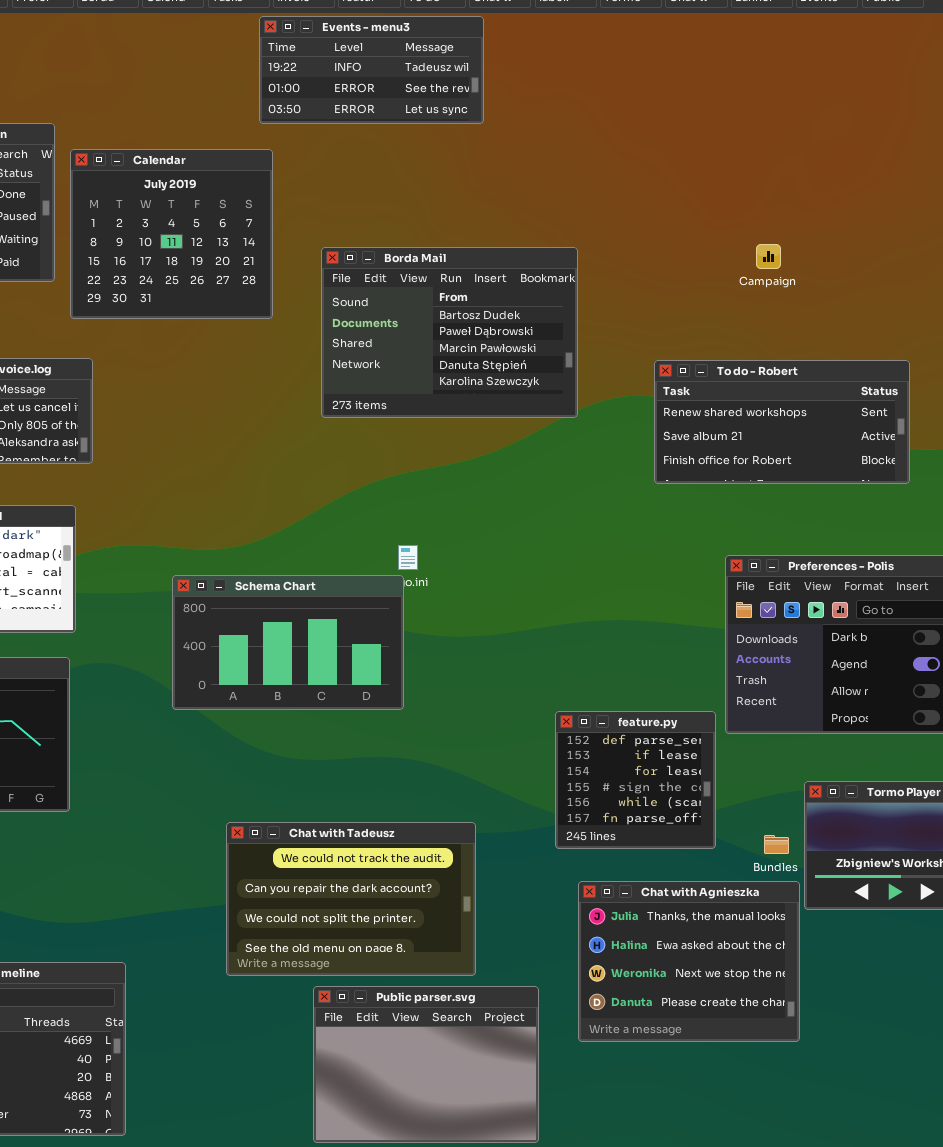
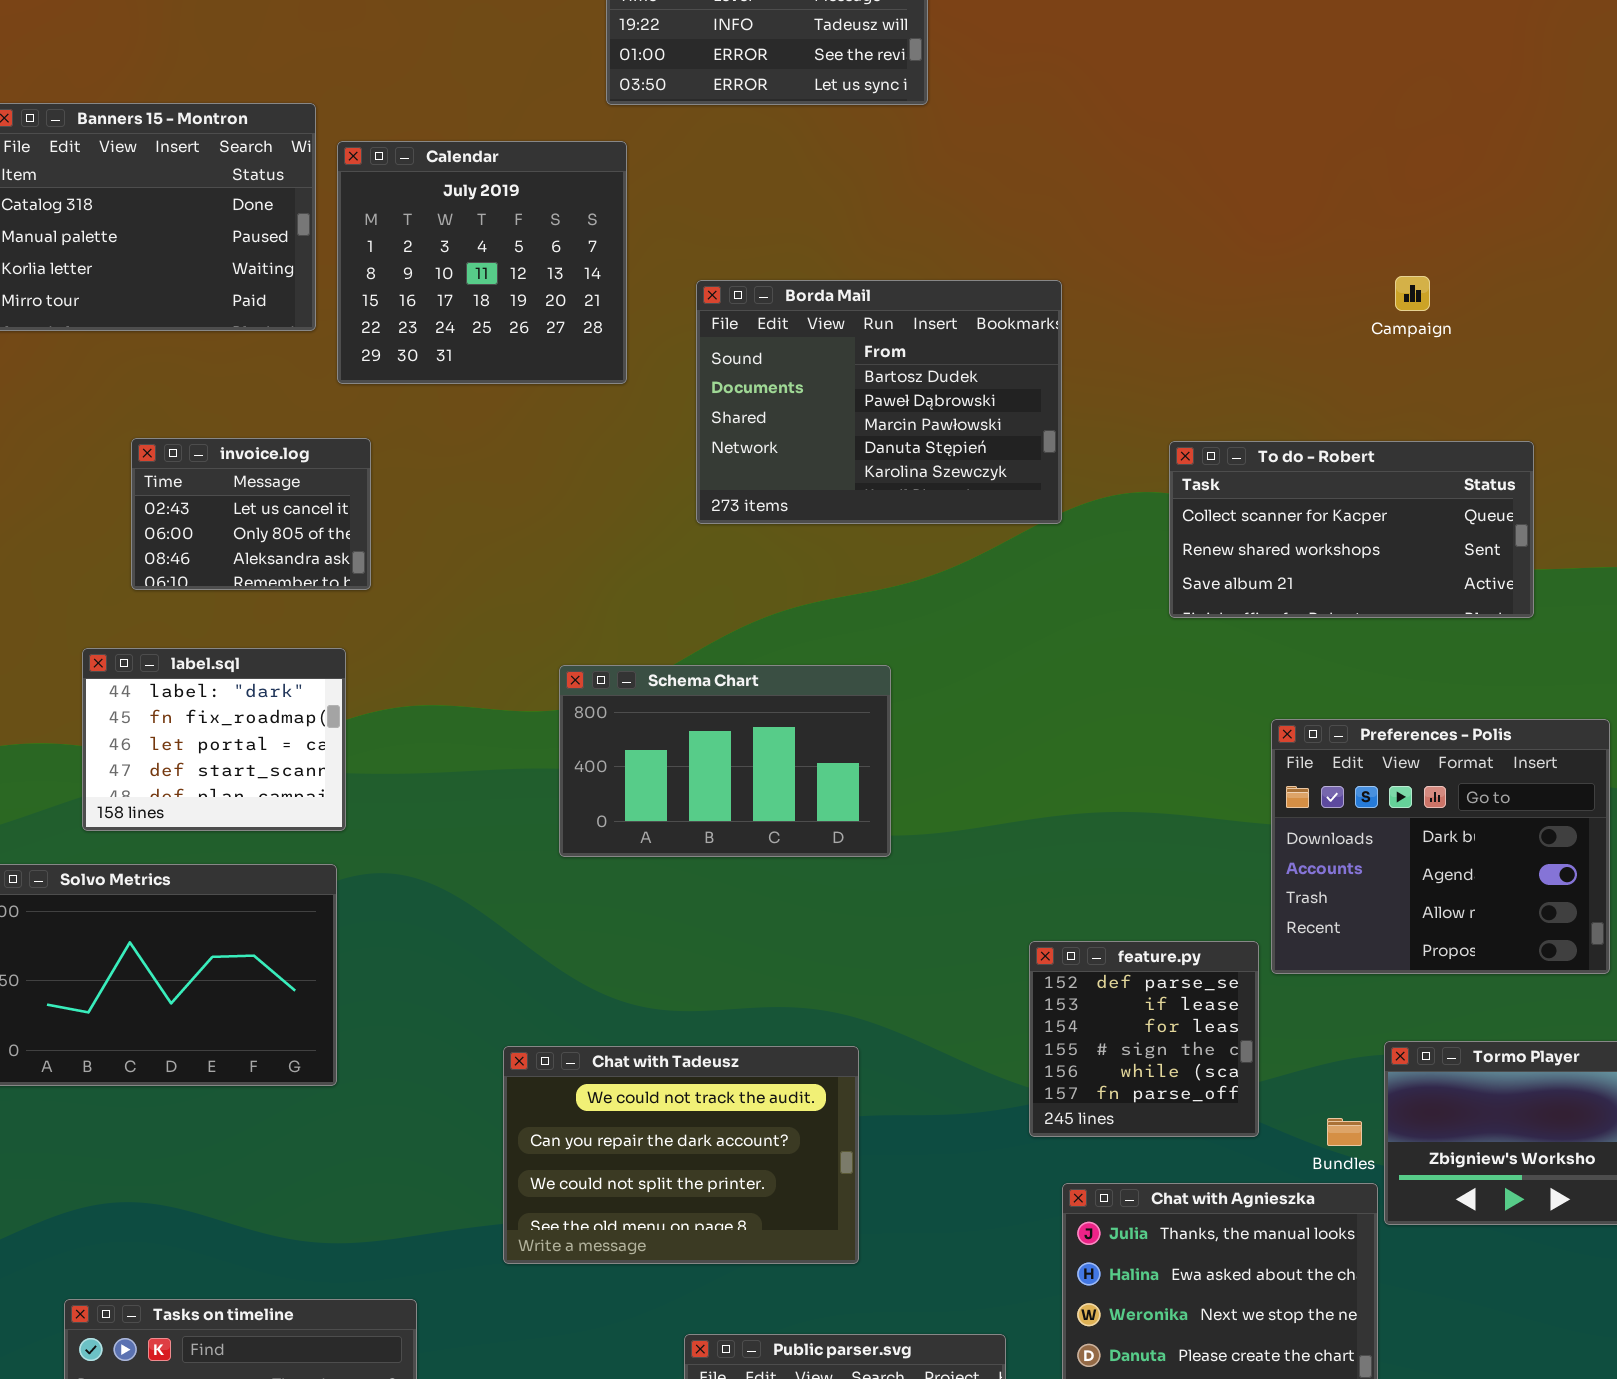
Campaign: [756,244,781,269] -> [1395,276,1430,311], moved
To do - Robert: [654,360,910,484] -> [1169,441,1534,618], scrolled up 1 row
Schema Chart: [172,575,404,710] -> [559,665,891,857], moved
Chat with Tadeusz: [226,822,476,976] -> [503,1046,859,1264], moved

